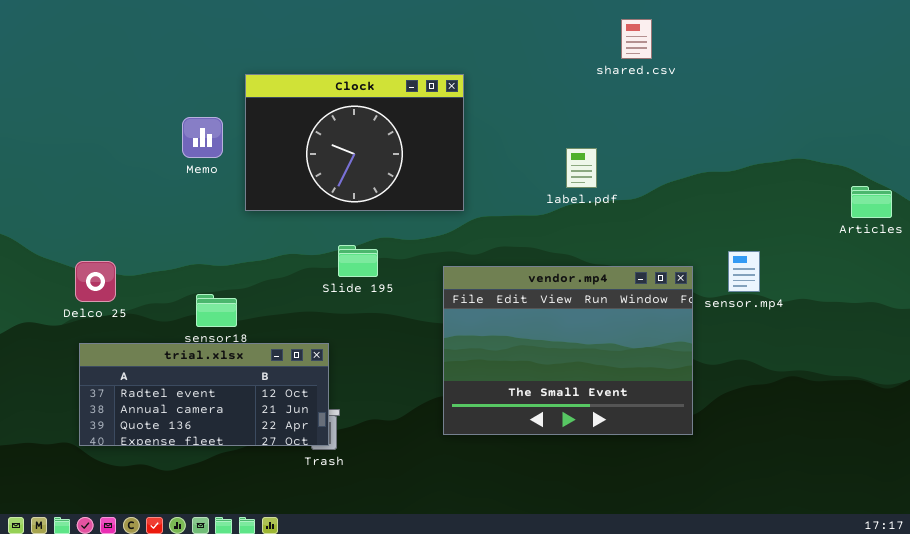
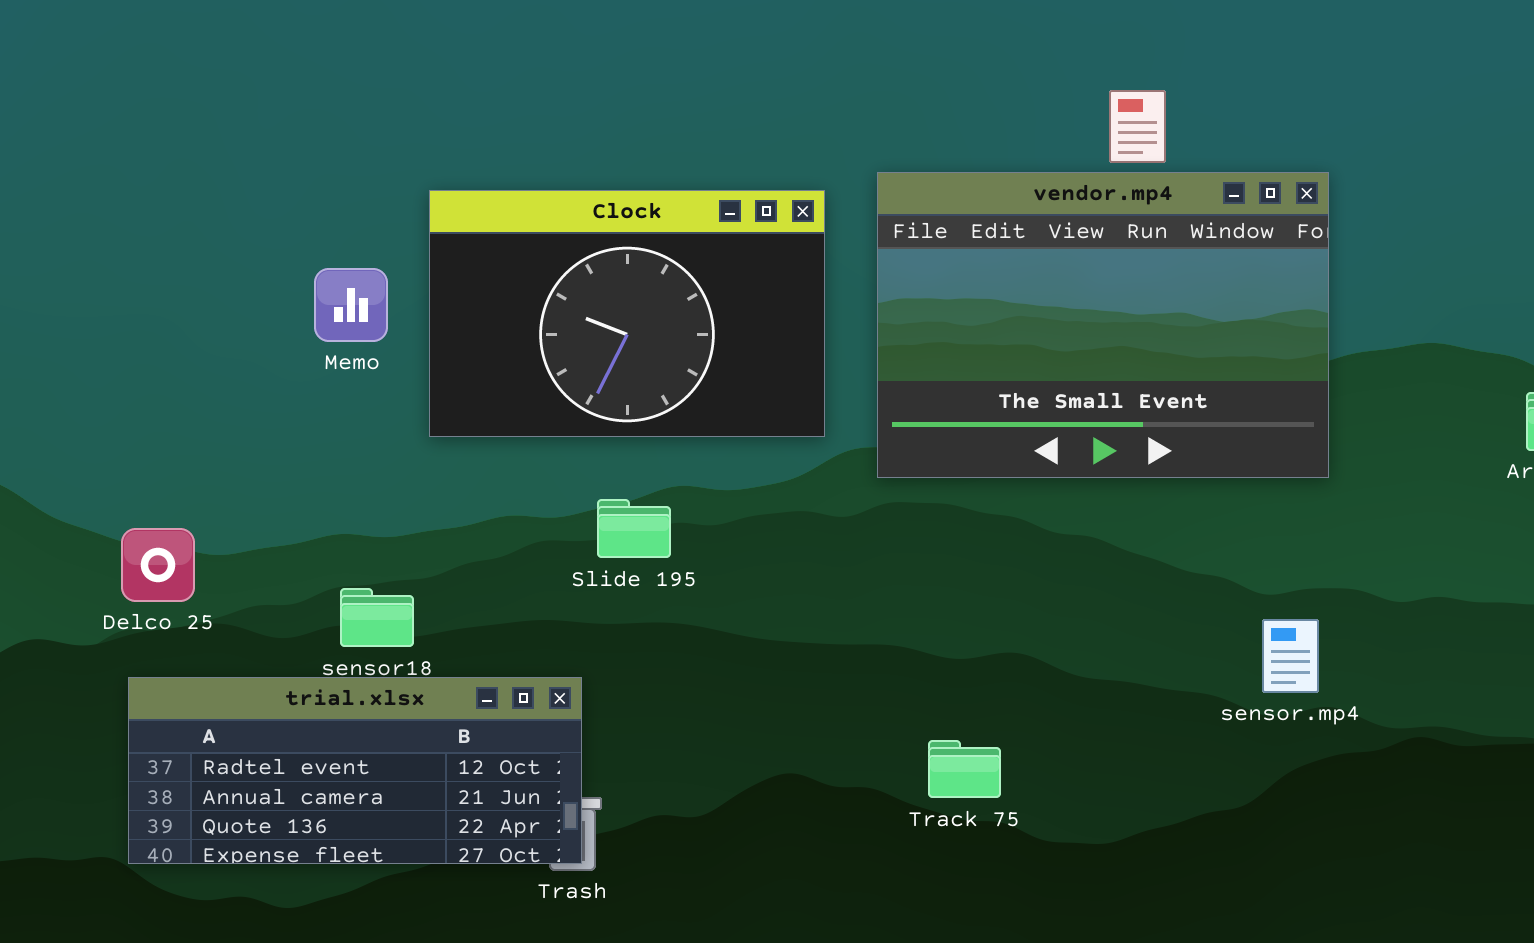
sensor.mp4: [728,251,760,292] -> [1262,619,1319,693], moved
vendor.mp4: [443,266,693,435] -> [877,172,1329,478], moved

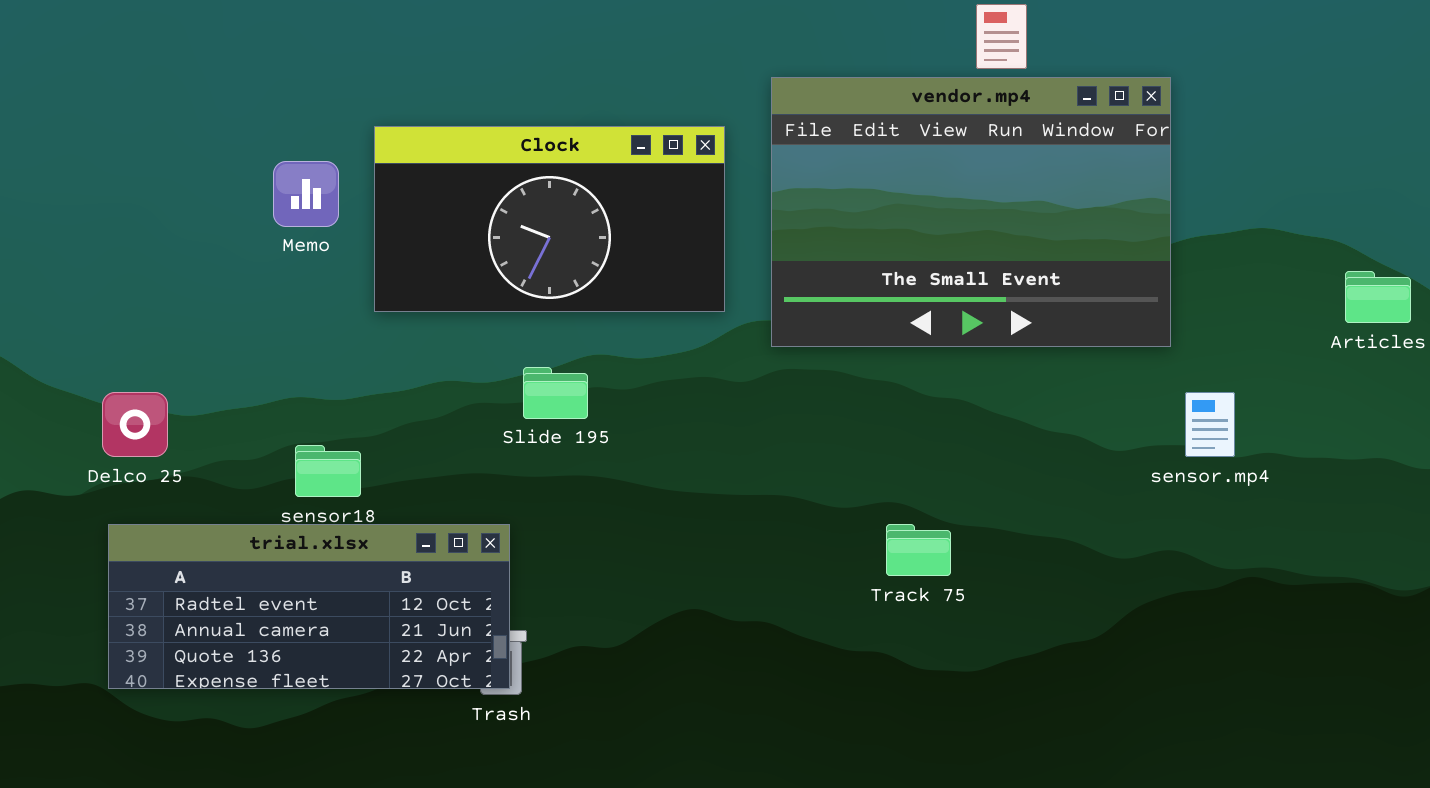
Clock: [429,190,825,437] -> [374,126,725,312], resized
sensor.mp4: [1262,619,1319,693] -> [1185,392,1235,457], moved
Track 75: [928,740,1001,798] -> [886,524,951,576], moved

